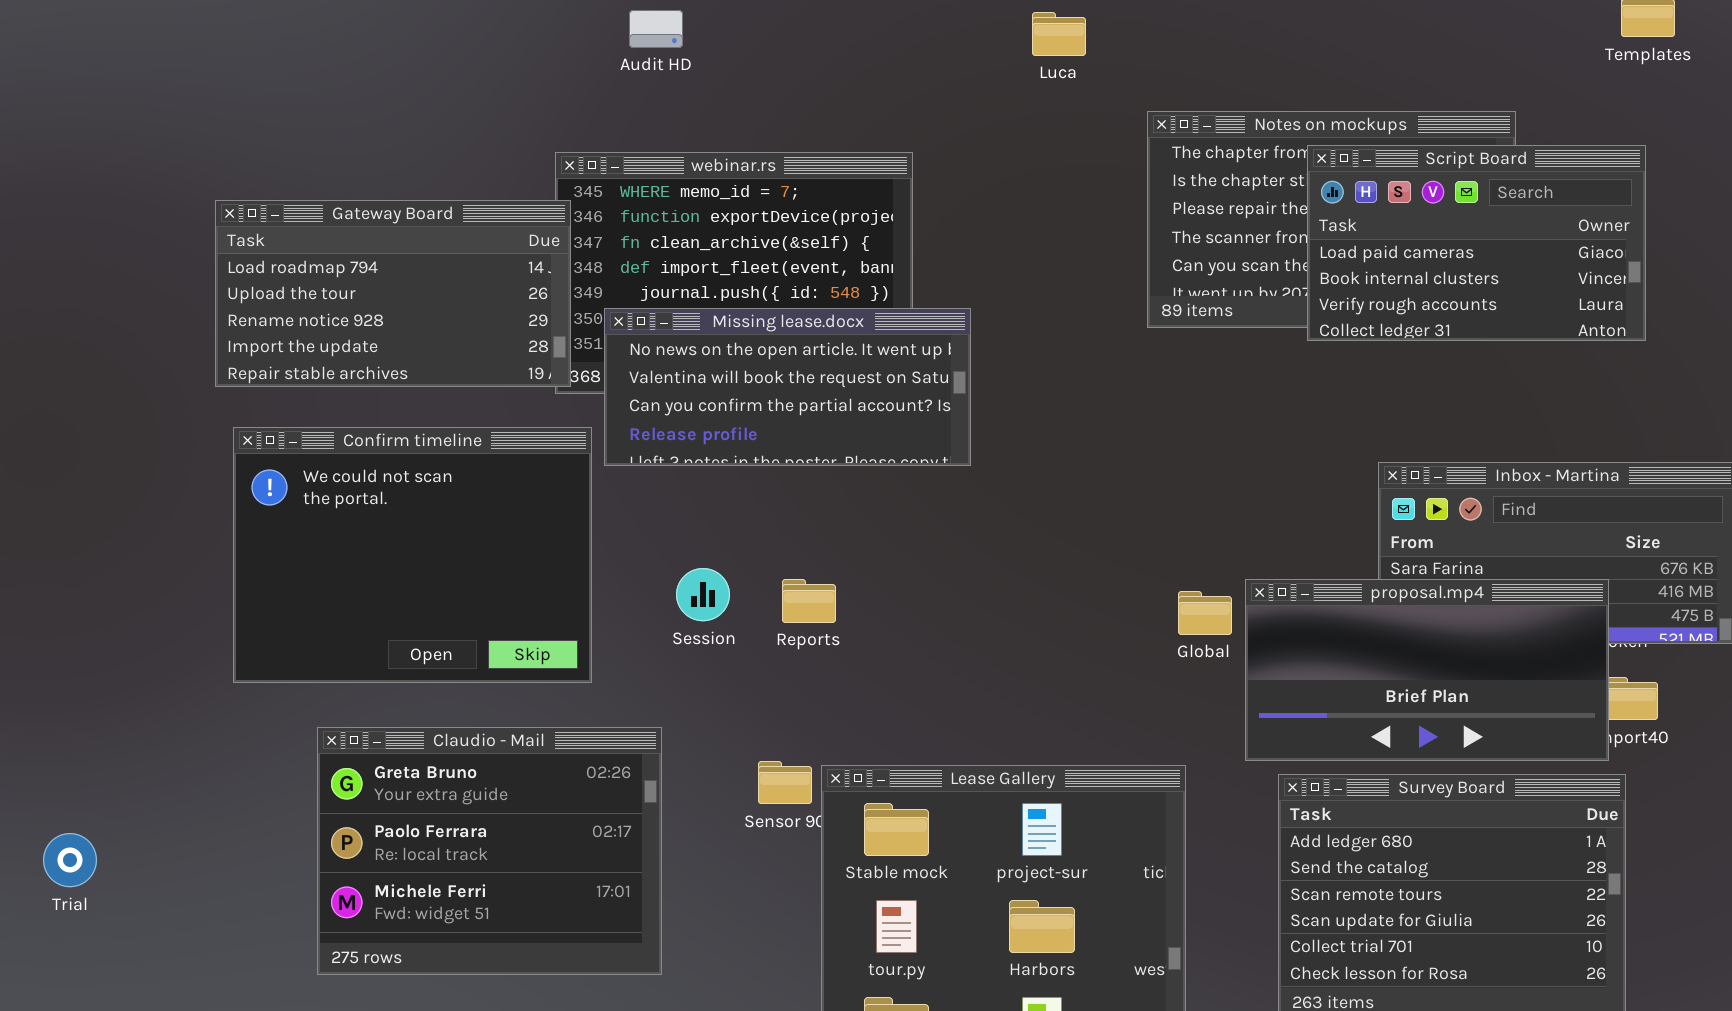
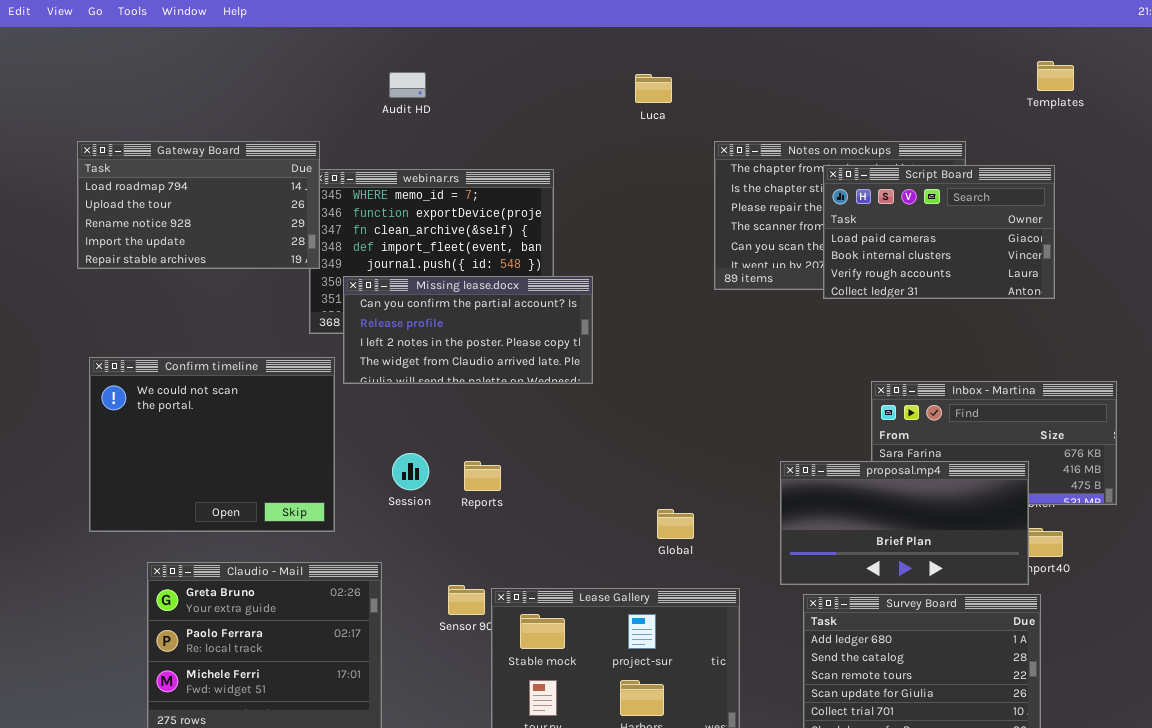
Audit HD: [629,10,683,48] -> [389,72,426,98], moved
Gateway Board: [215,200,571,387] -> [77,141,320,269], moved
Missing lease.docx: [604,308,971,466] -> [343,276,593,384], scrolled down 2 rows
Global: [1178,591,1232,635] -> [657,509,694,539], moved

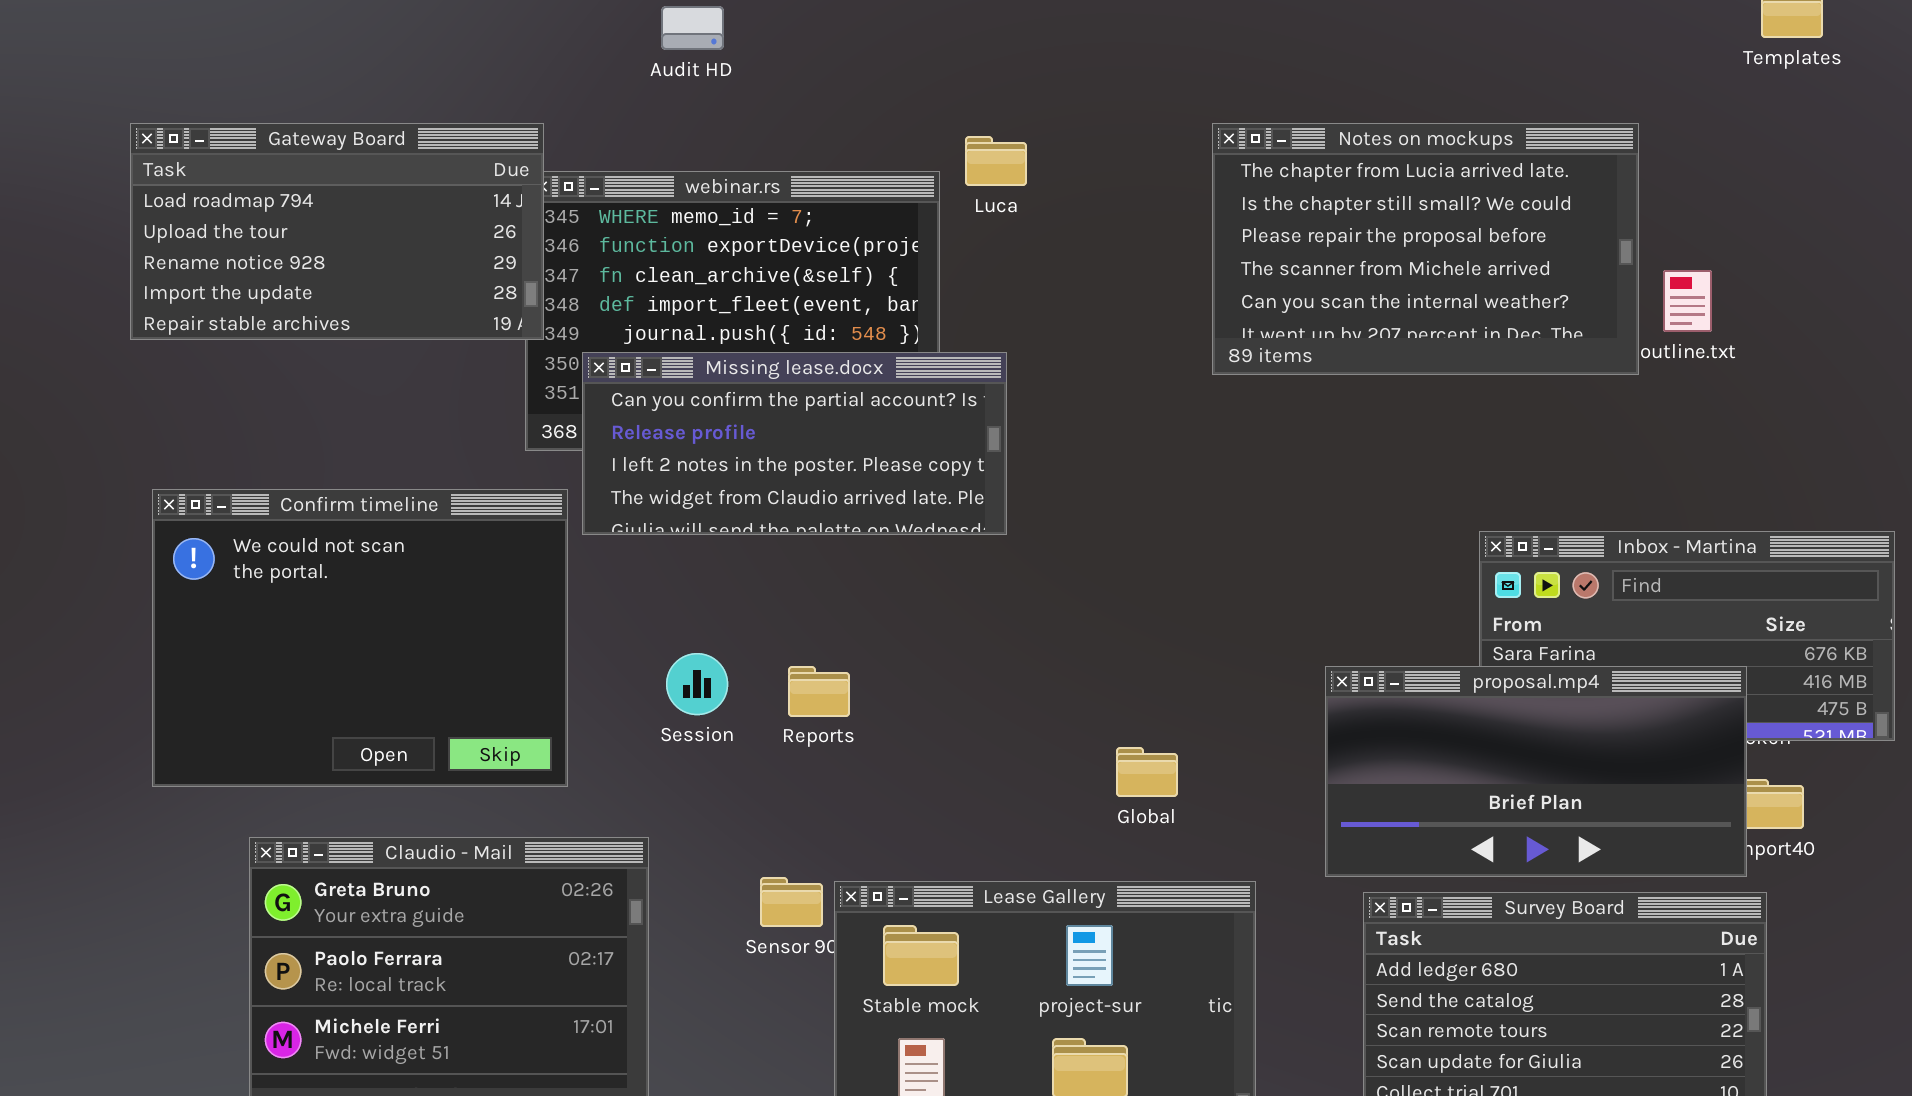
Luca: [635,74,672,103] -> [965,136,1027,186], moved
Script Board: [823,165,1055,299] -> none, closed

